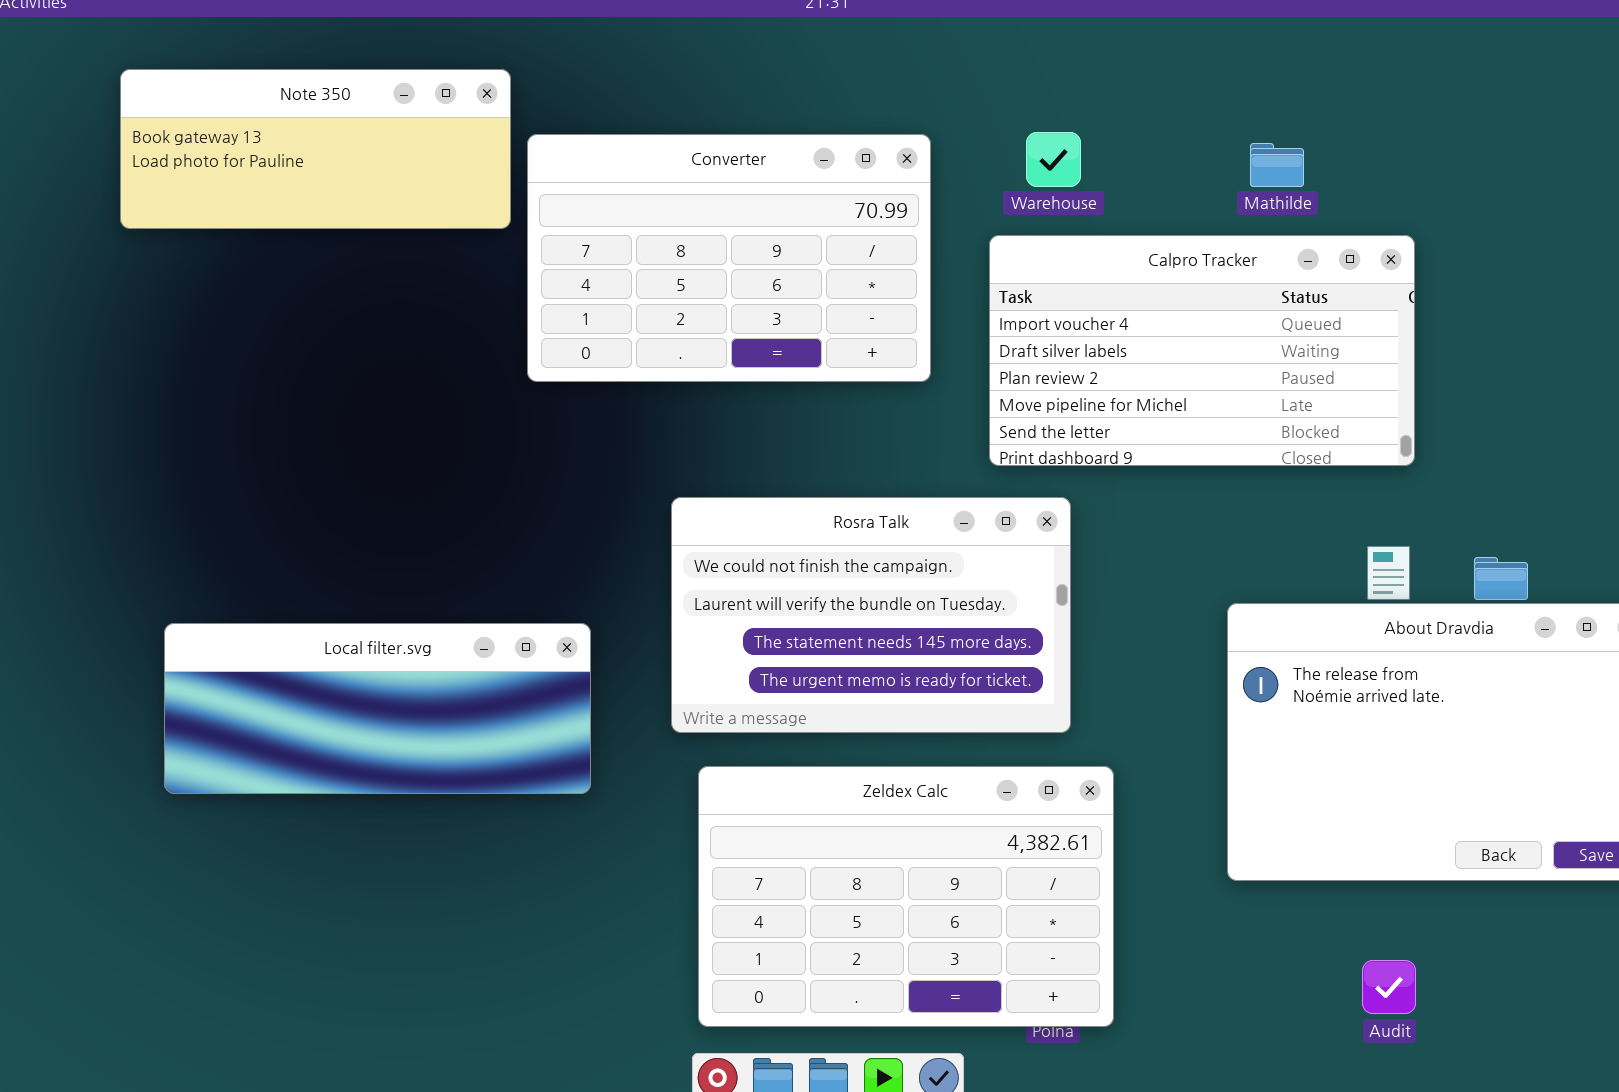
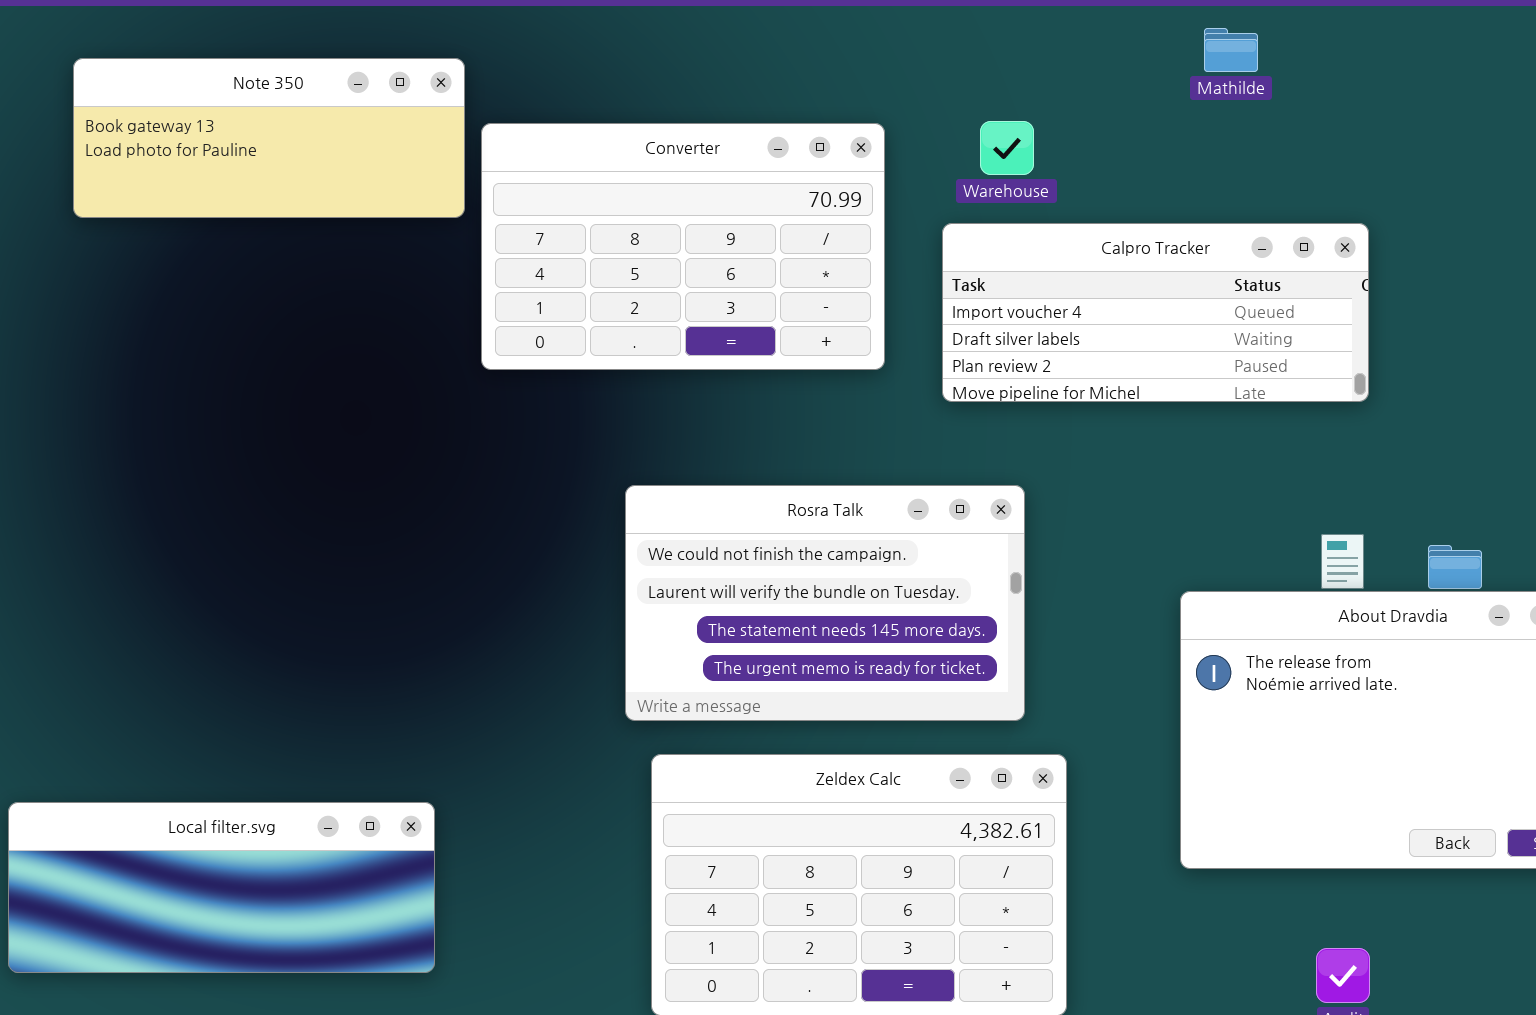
Mathilde: [1250,143,1304,187] -> [1204,28,1258,72], moved
Calpro Tracker: [989,235,1415,466] -> [942,223,1369,402], resized
Local filter.svg: [164,623,591,794] -> [8,802,435,973], moved

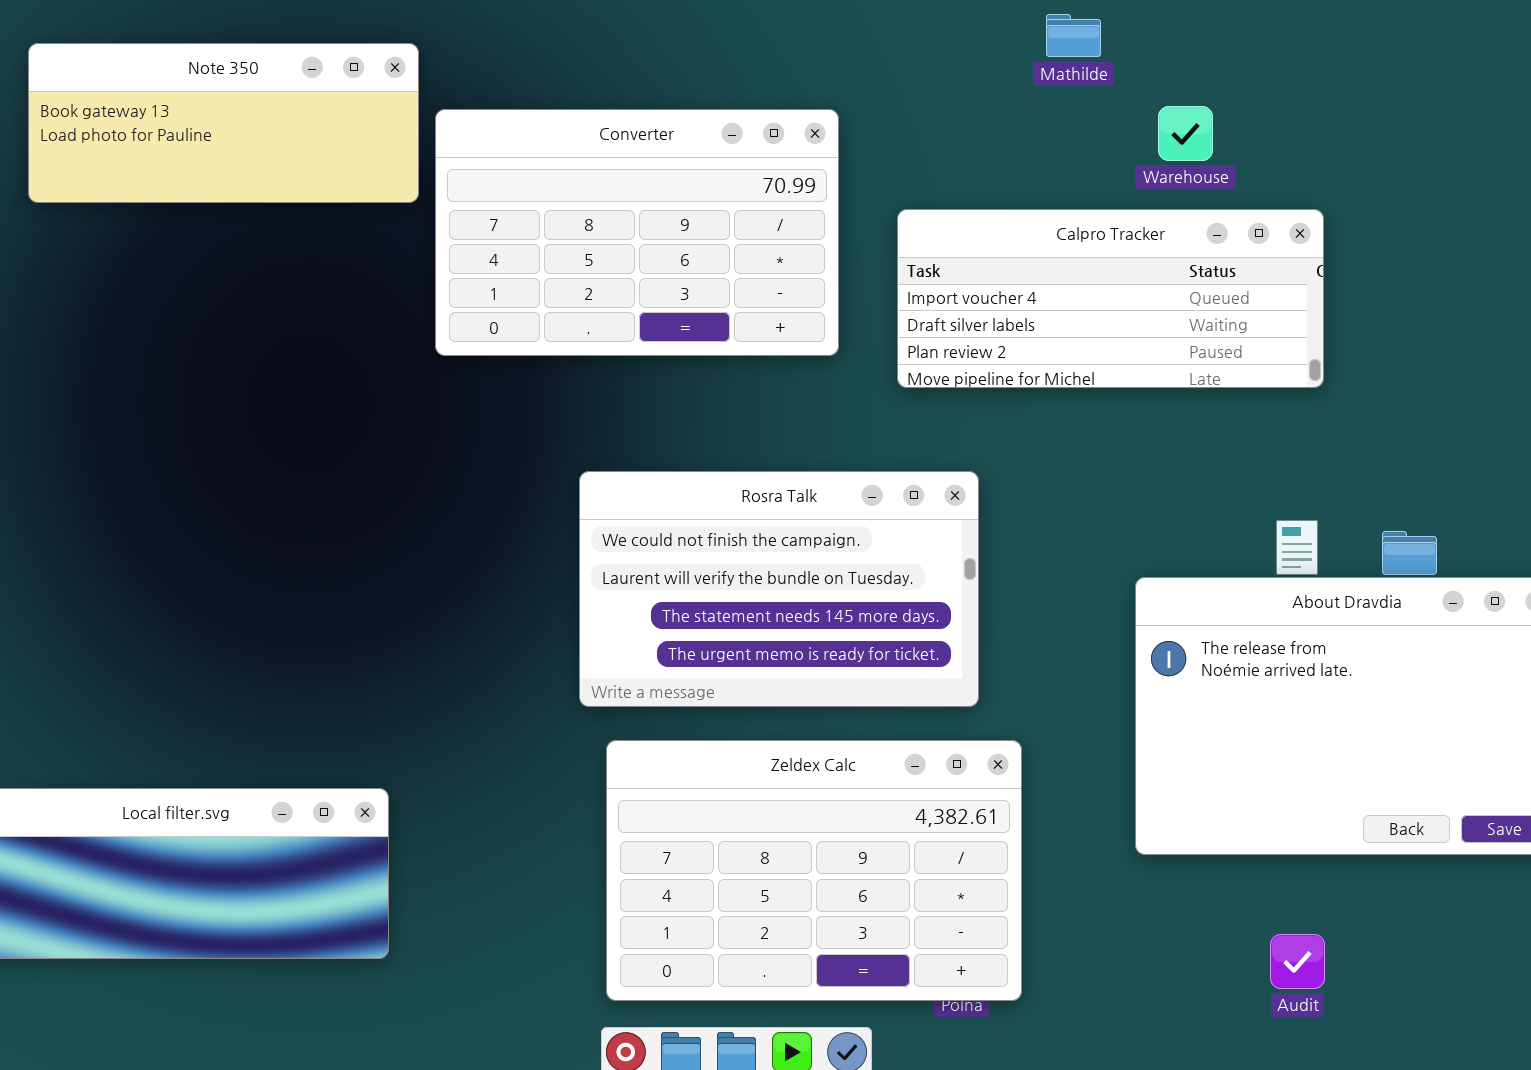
Mathilde: [1204,28,1258,72] -> [1046,14,1101,57], moved
Warehouse: [980,121,1034,175] -> [1158,106,1213,161], moved

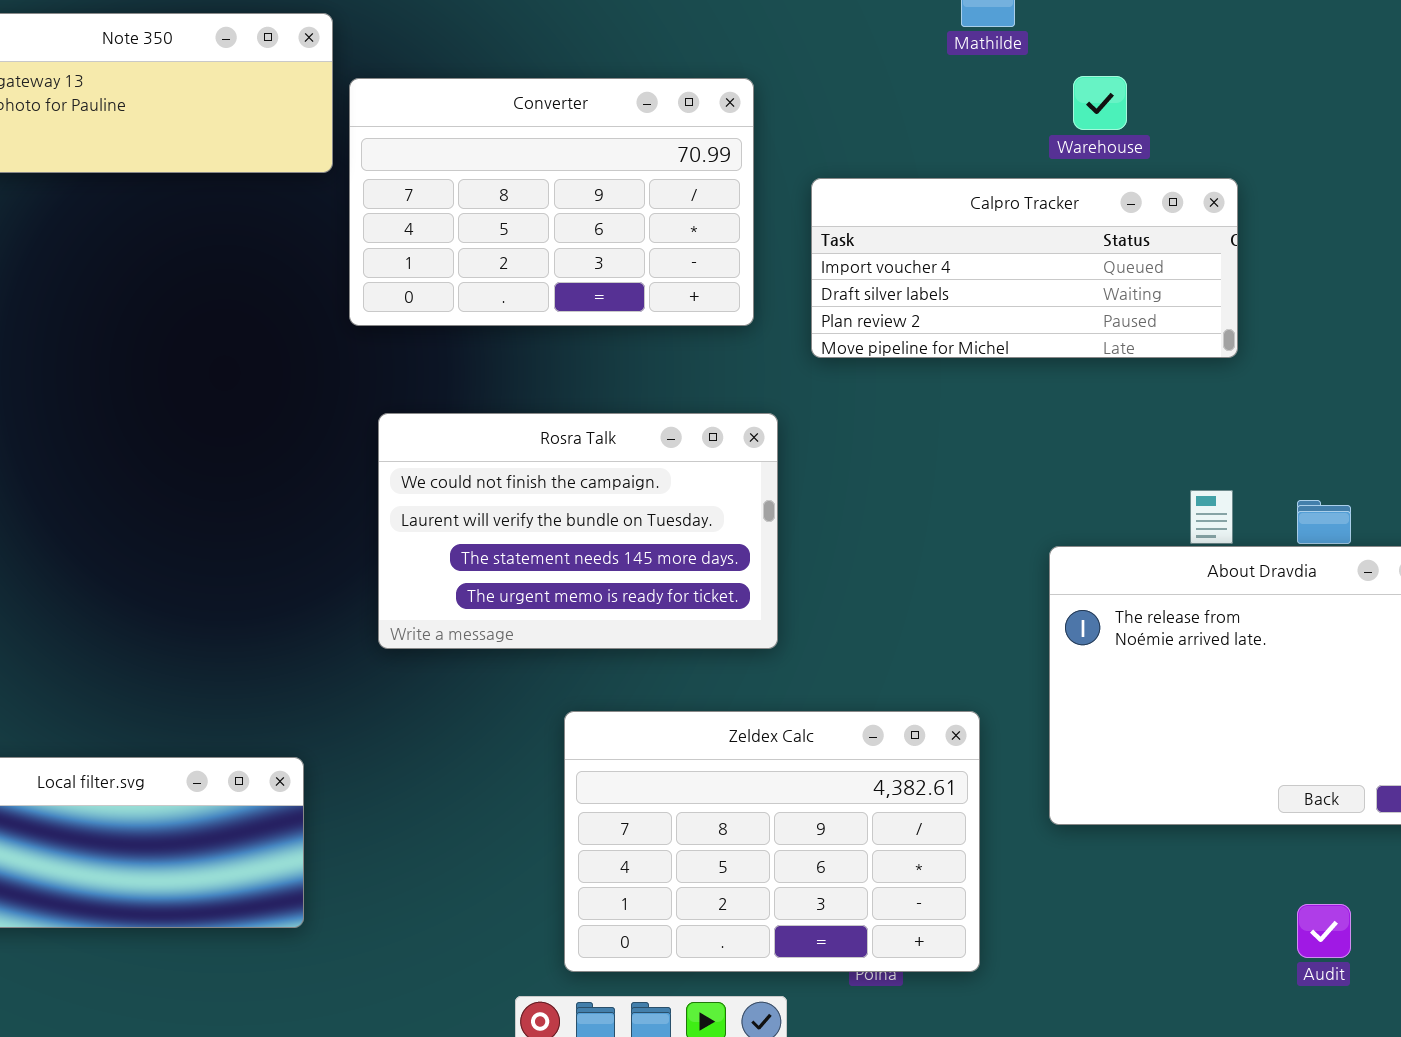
Rosra Talk: [579,471,979,707] -> [378,413,778,649], moved
Zeldex Calc: [606,740,1022,1001] -> [564,711,980,972], moved
Audit: [1270,934,1325,989] -> [1297,904,1351,958], moved

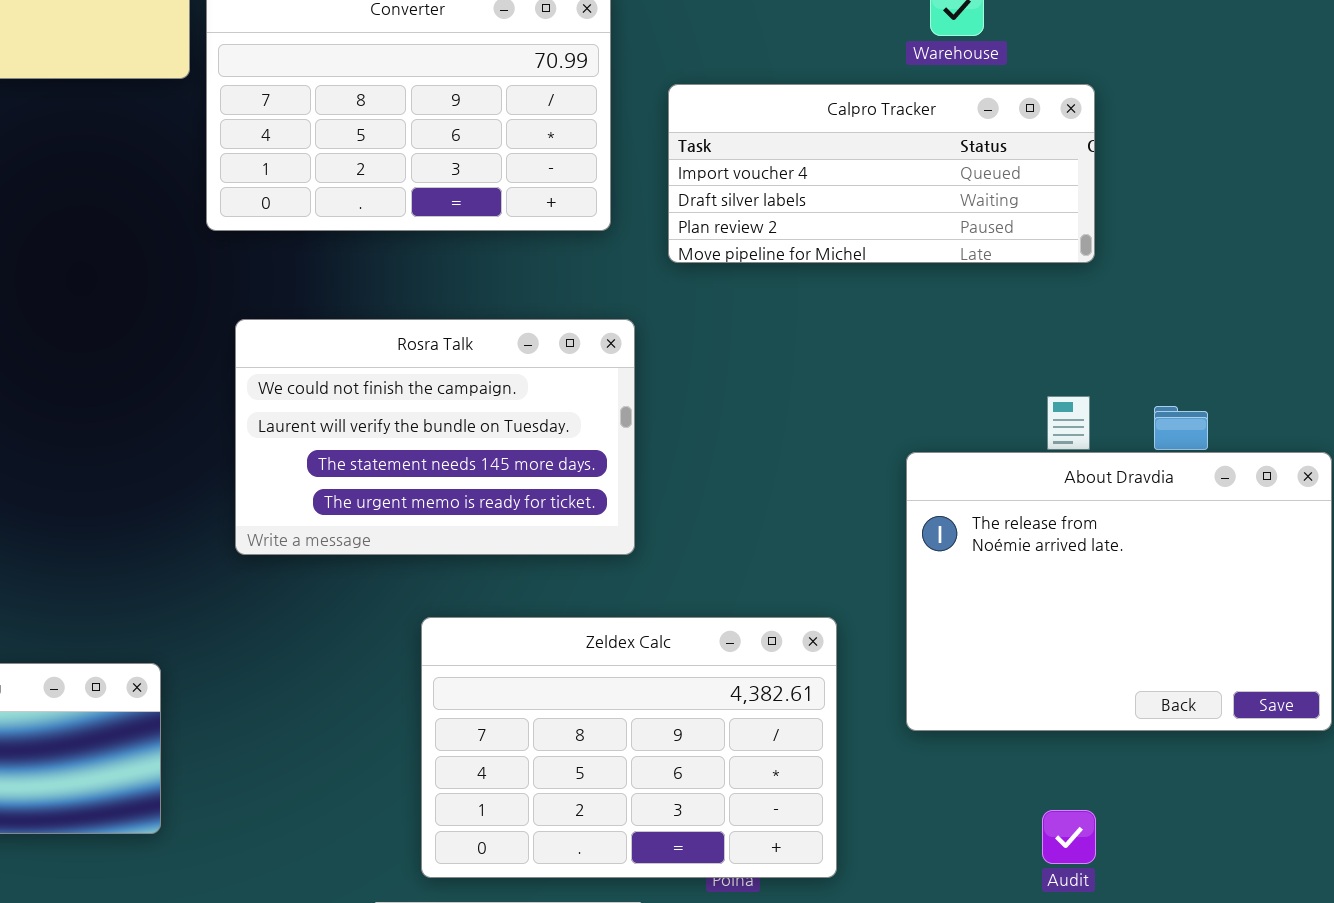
Audit: [1297,904,1351,958] -> [1042,810,1096,864], moved

